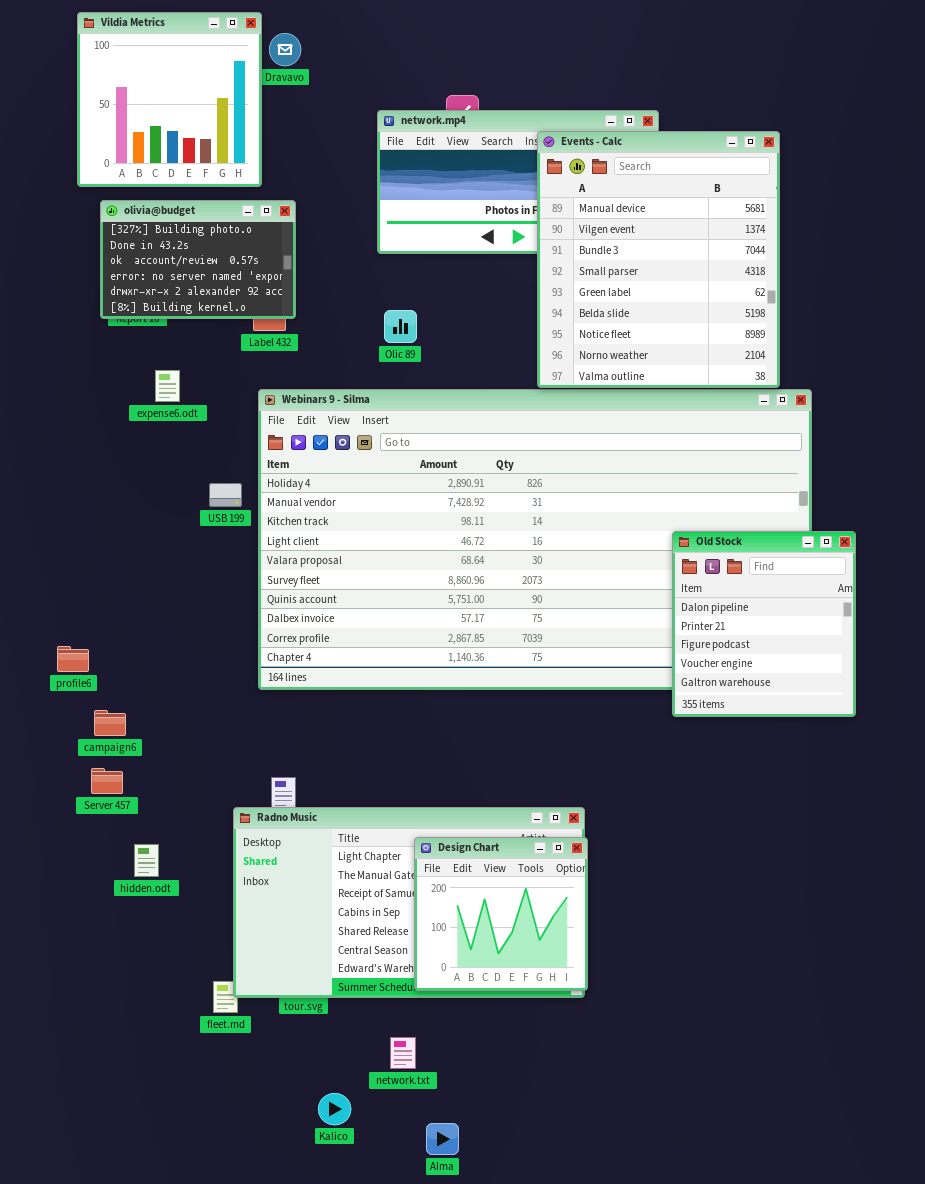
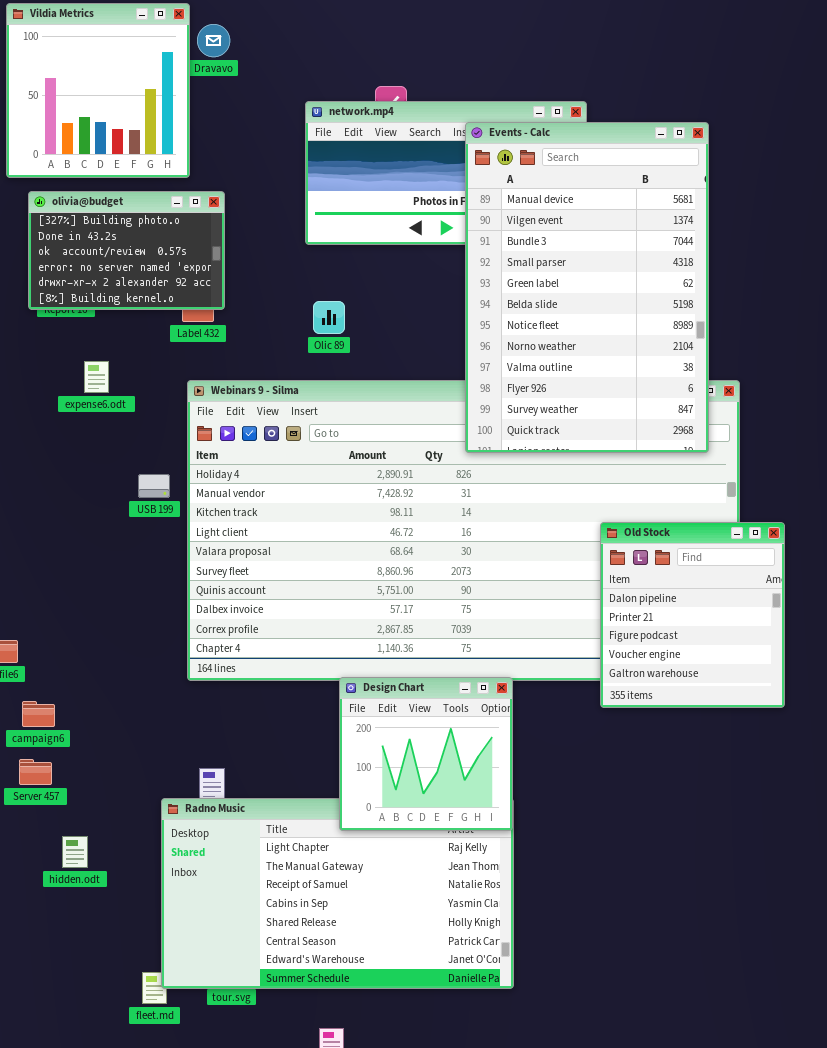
Events - Calc: [537,131,780,388] -> [465,122,709,453], resized
Design Chart: [414,837,588,991] -> [339,677,513,831], moved

